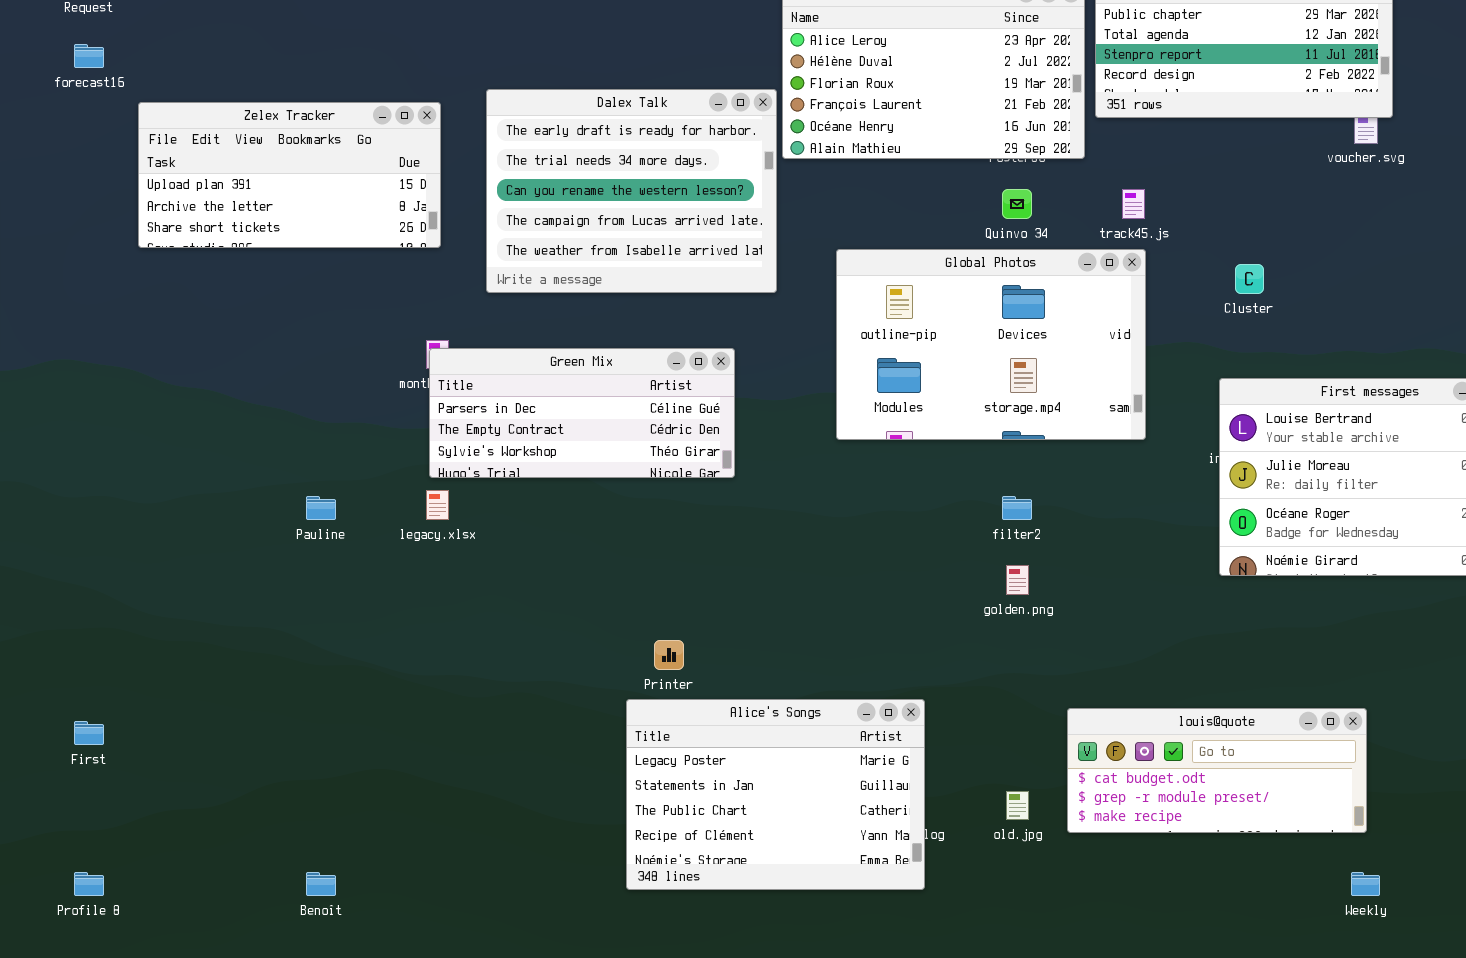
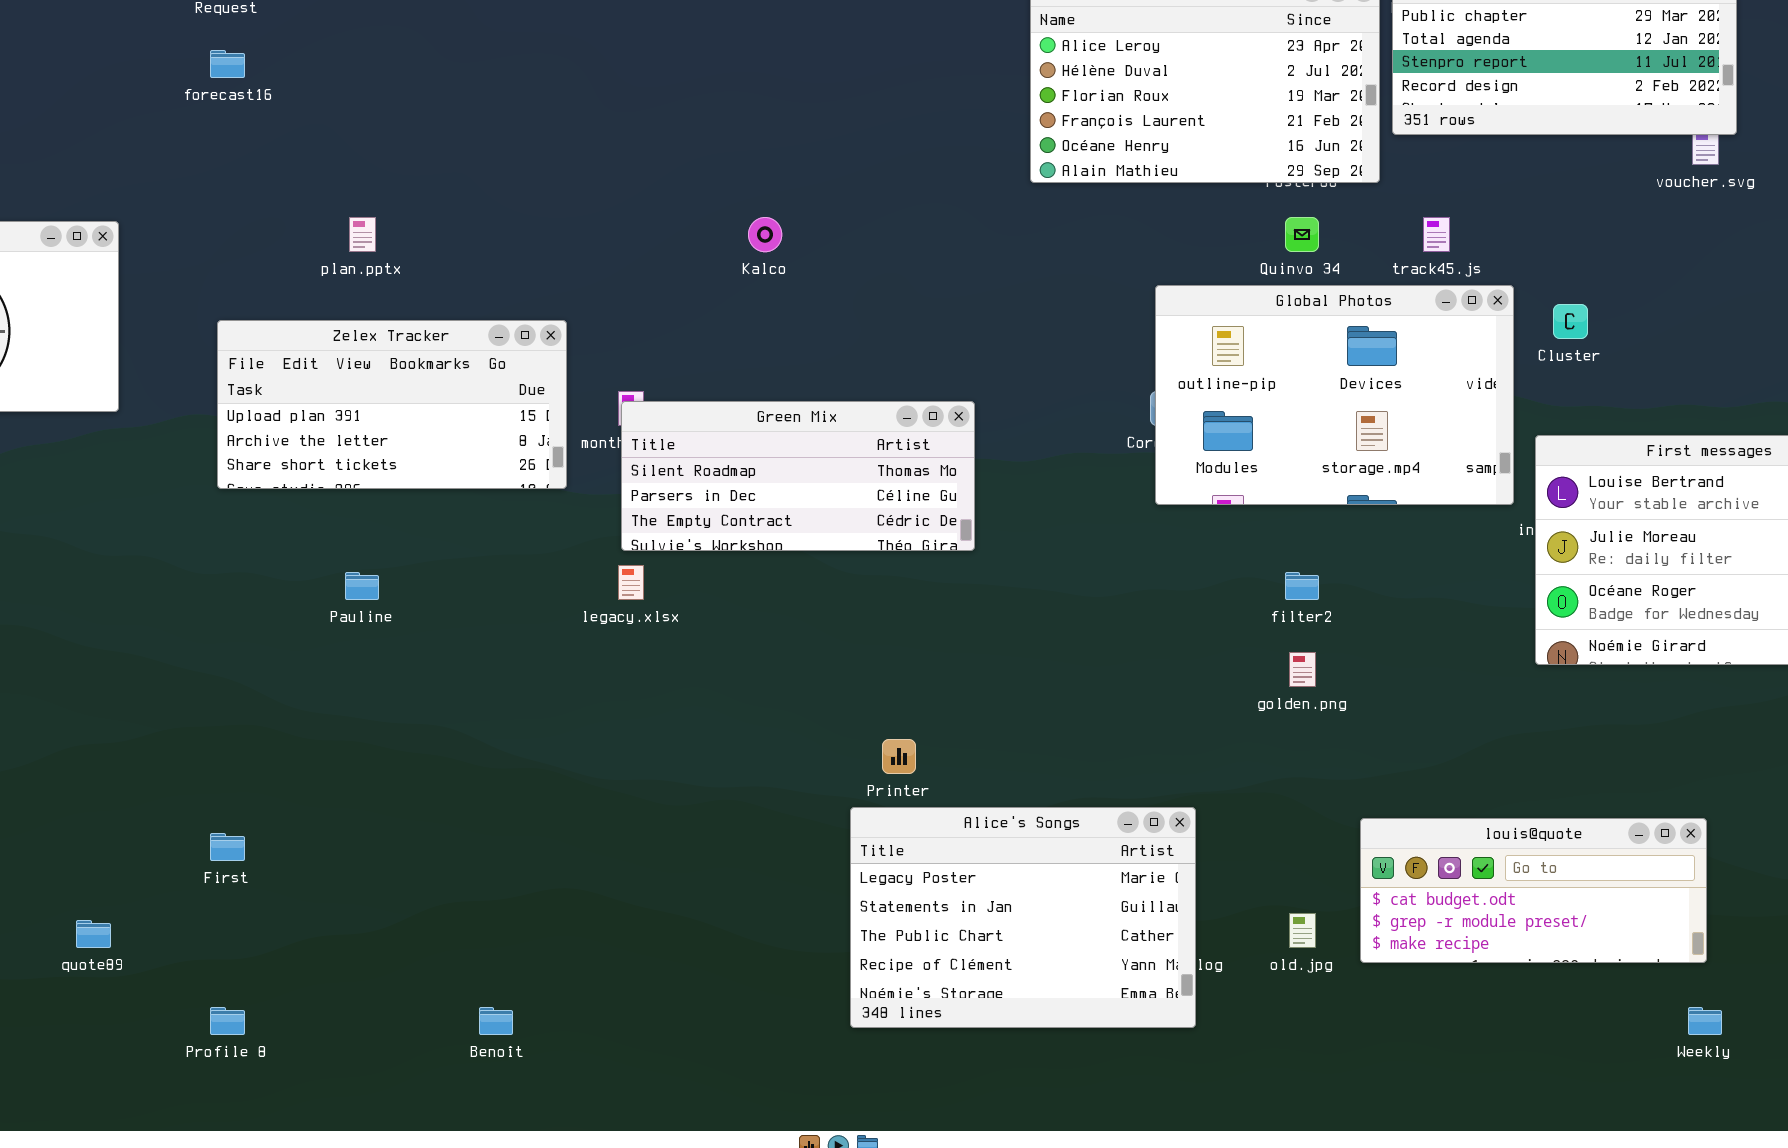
Dalex Talk: [486,89,777,293] -> none, closed
Zelex Tracker: [138,102,441,248] -> [217,320,567,489], moved
Global Photos: [836,249,1146,440] -> [1155,285,1514,505], moved
Green Mix: [429,348,735,478] -> [621,401,975,551], scrolled up 1 row
Pauline: [306,496,336,520] -> [345,572,379,600], moved

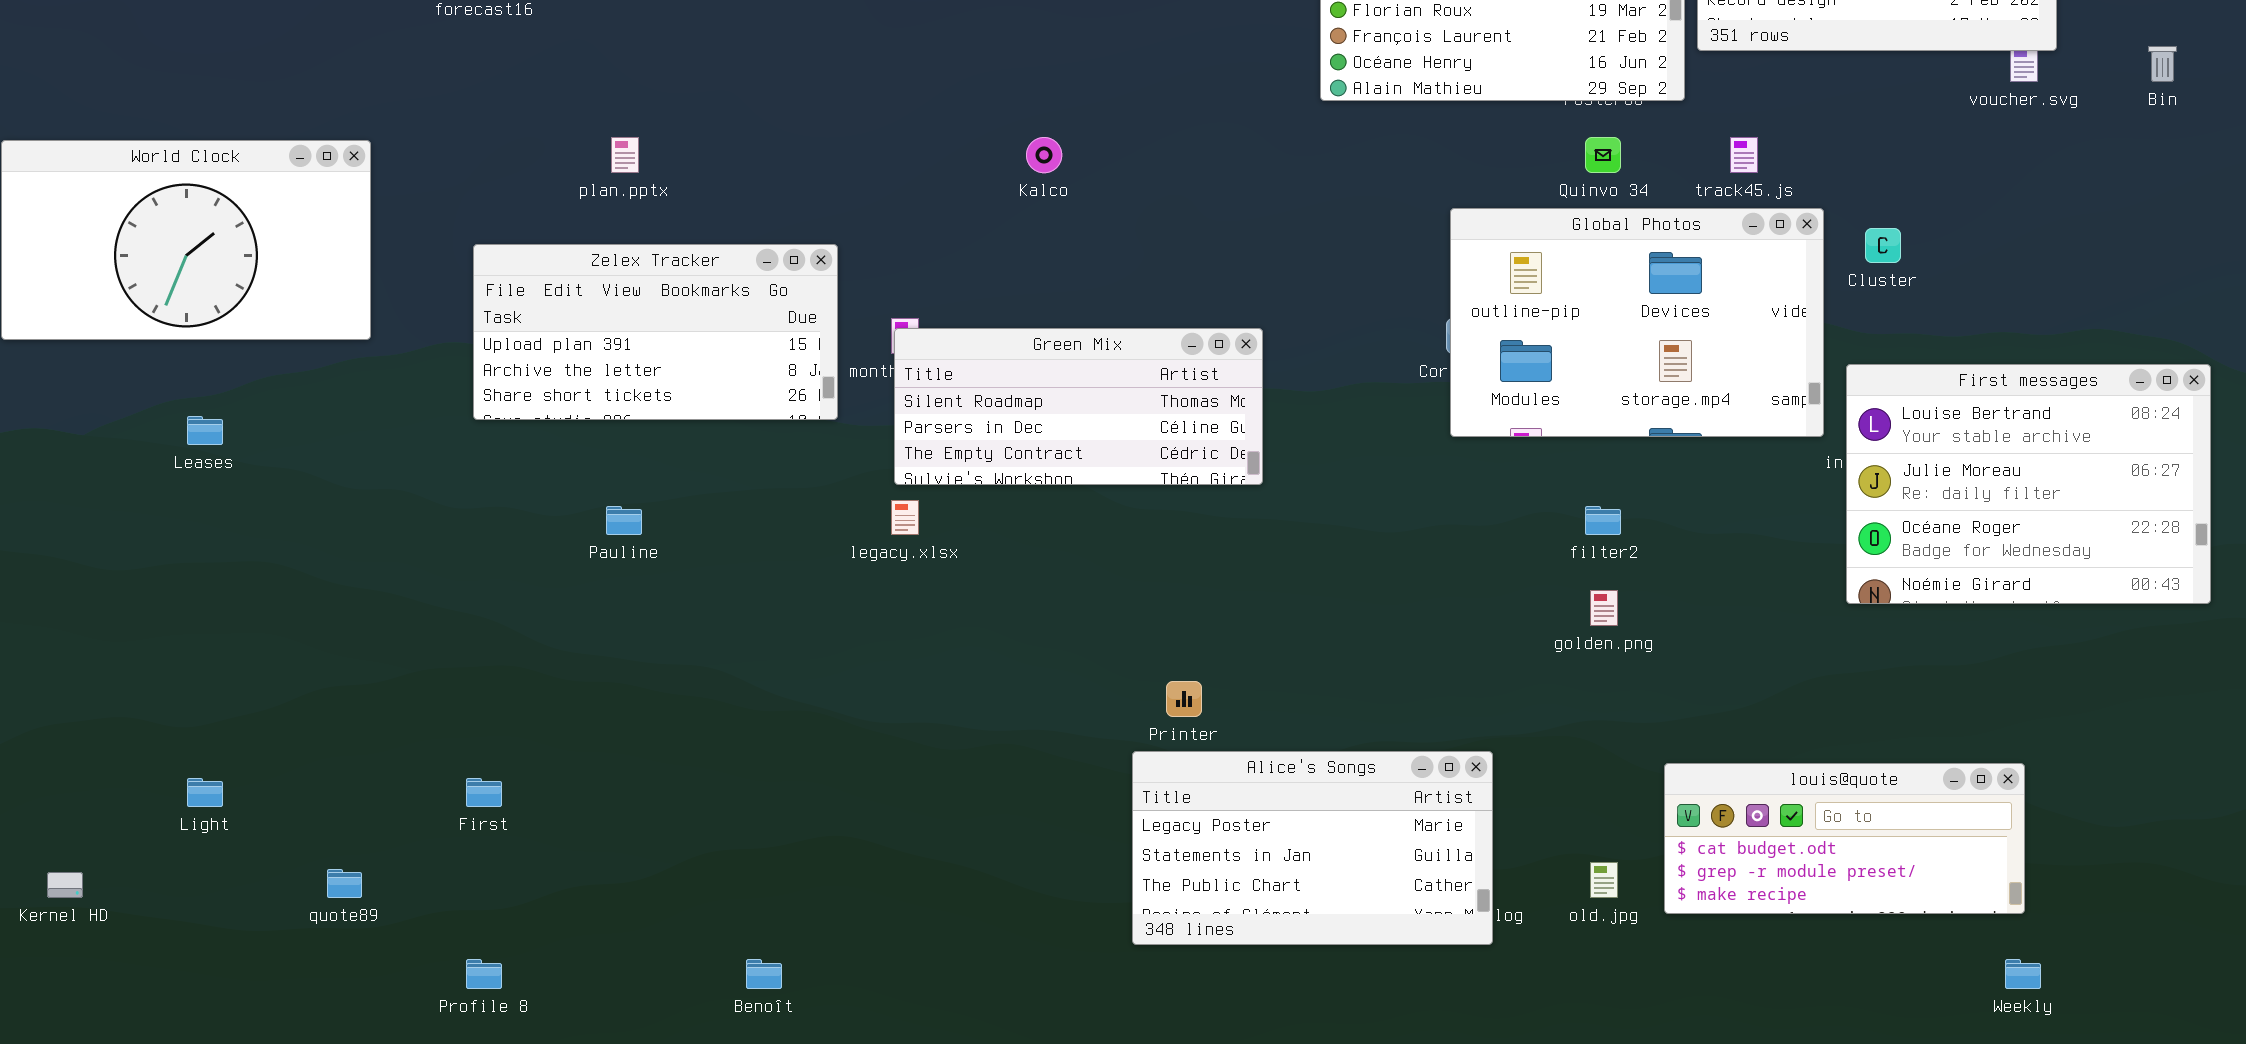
Alice's Songs: [850,807,1196,1028] -> [1132,751,1493,945], resized

